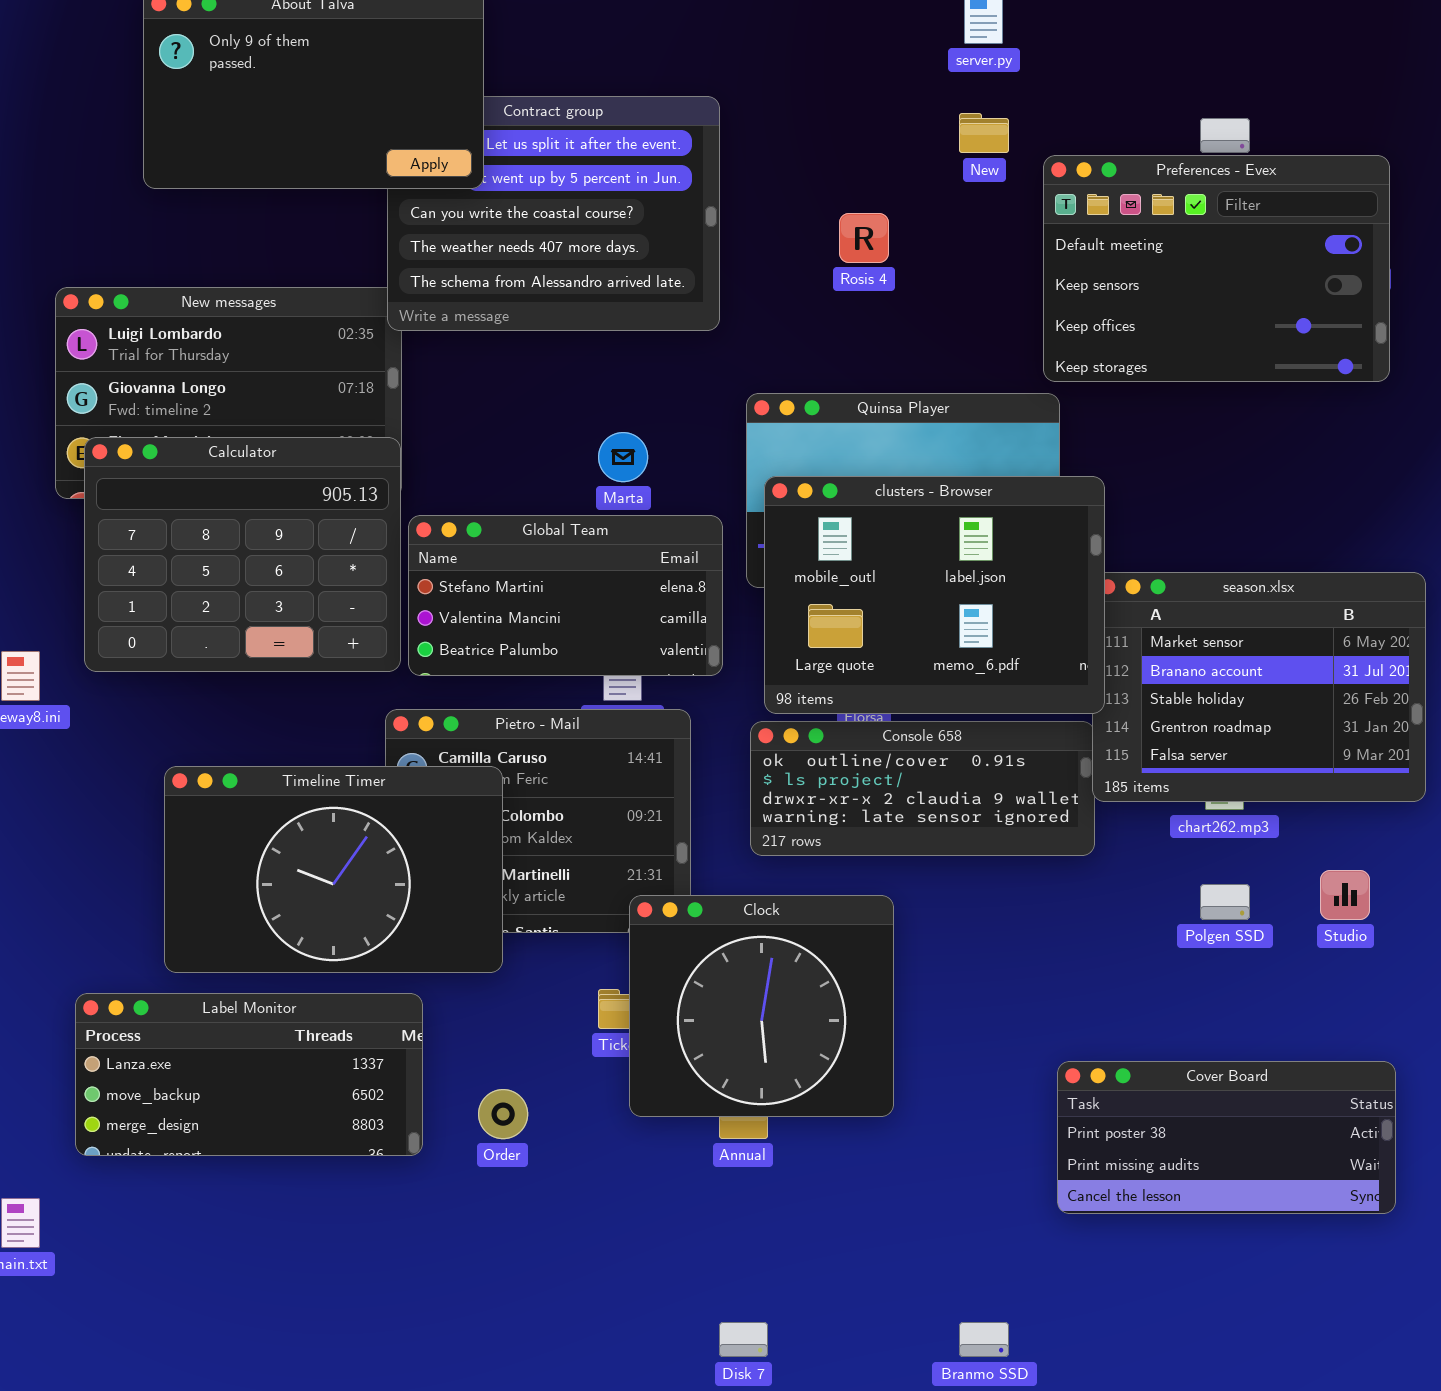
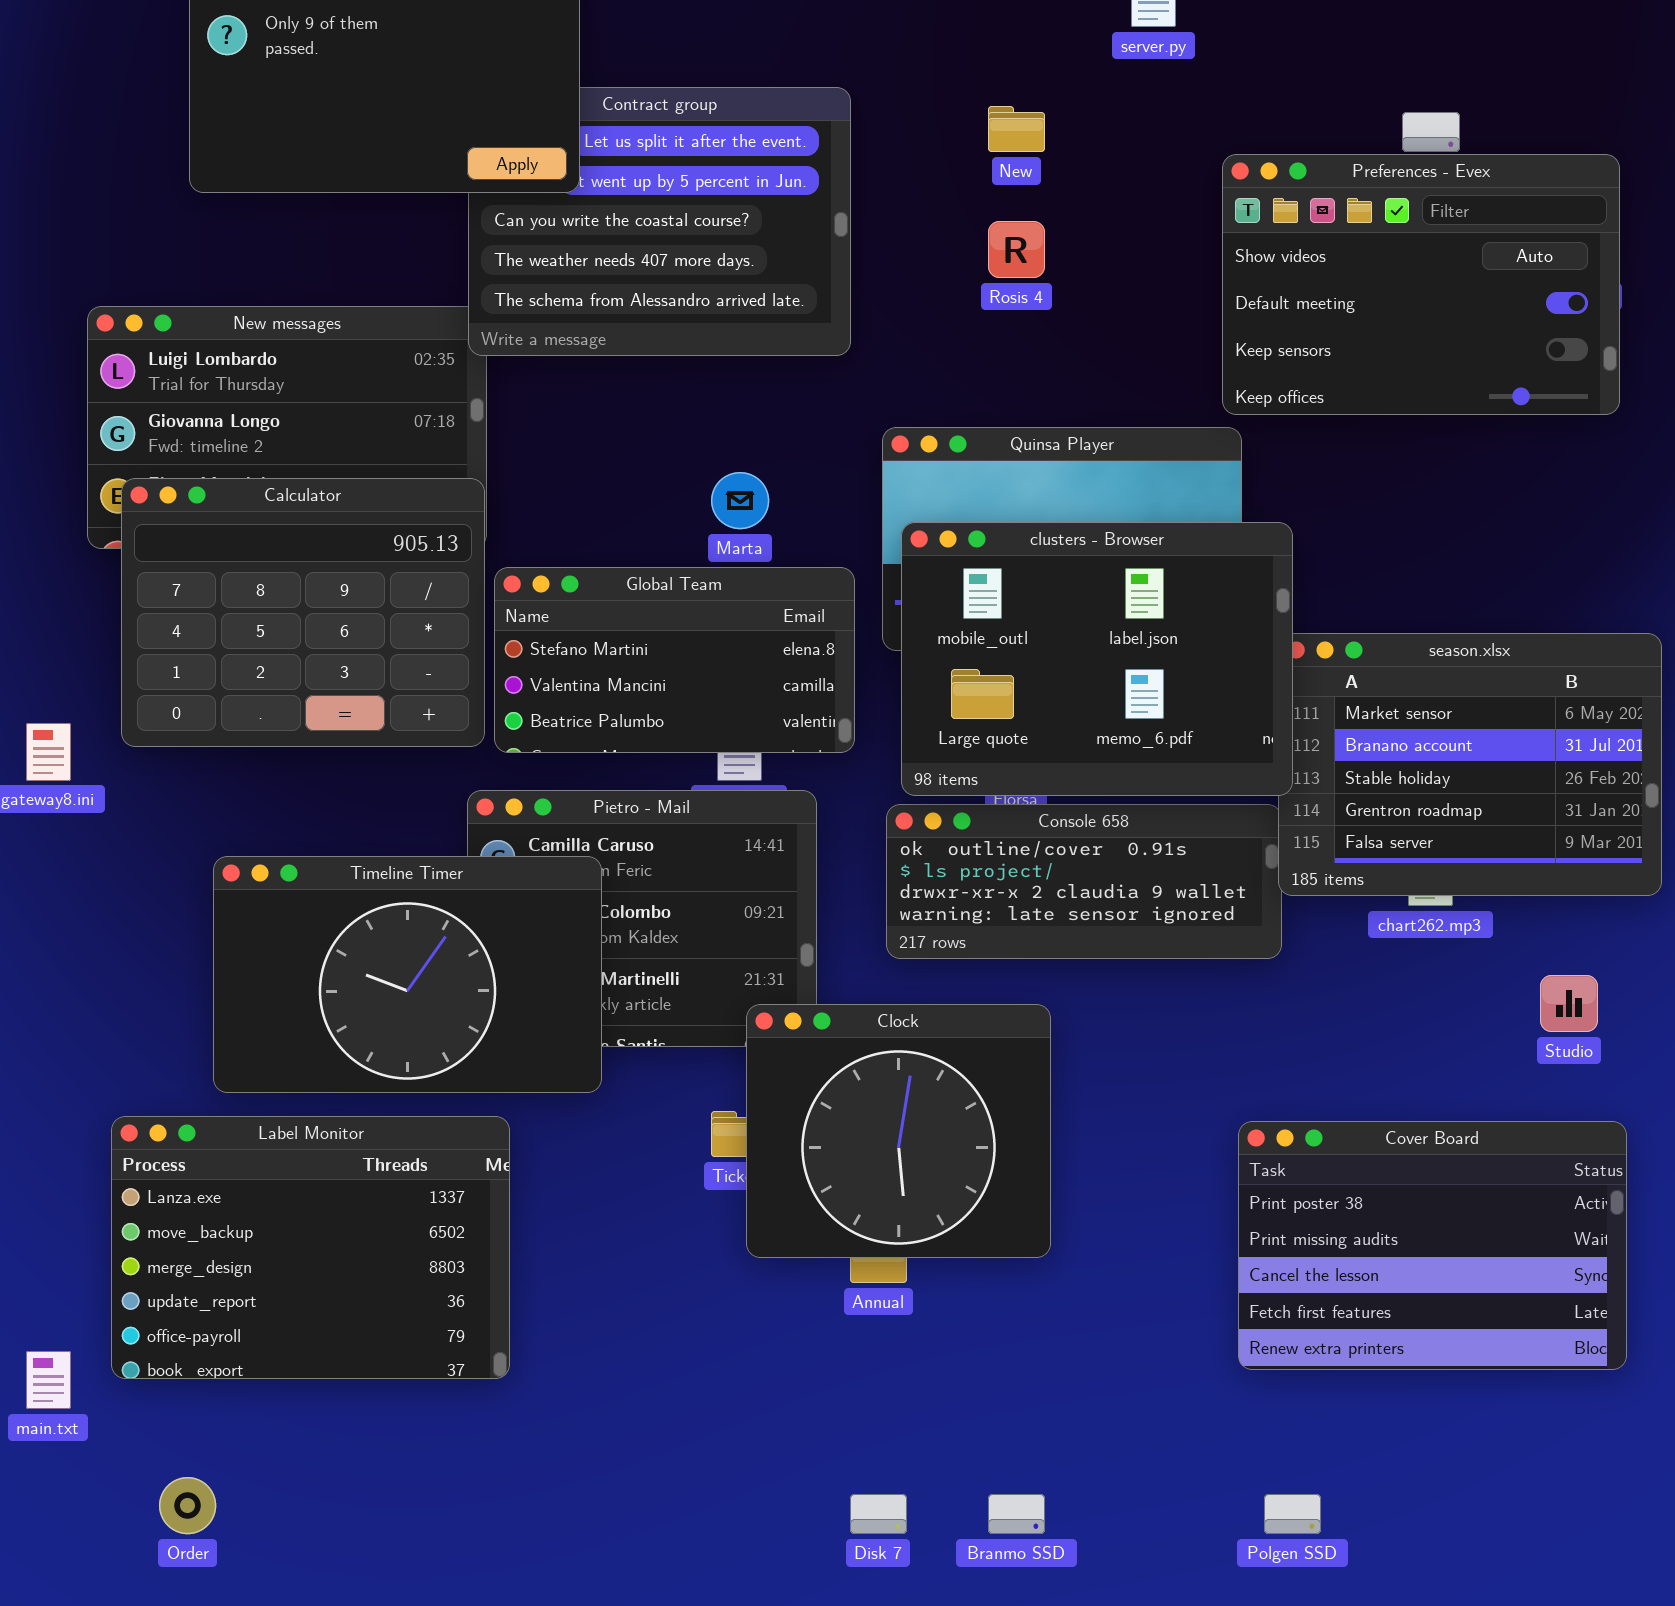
New: [959,113,1009,153] -> [988,106,1045,152], moved
Preferences - Evex: [1043,155,1390,382] -> [1222,154,1620,415], scrolled up 1 row
Polgen SSD: [1200,884,1250,920] -> [1264,1494,1321,1534], moved
Label Monitor: [75,993,423,1156] -> [111,1116,510,1379], resized
Cover Board: [1057,1061,1396,1214] -> [1238,1121,1627,1370], resized
Order: [478,1089,528,1139] -> [159,1477,216,1534], moved
Branmo SSD: [959,1322,1009,1357] -> [988,1494,1045,1534], moved

